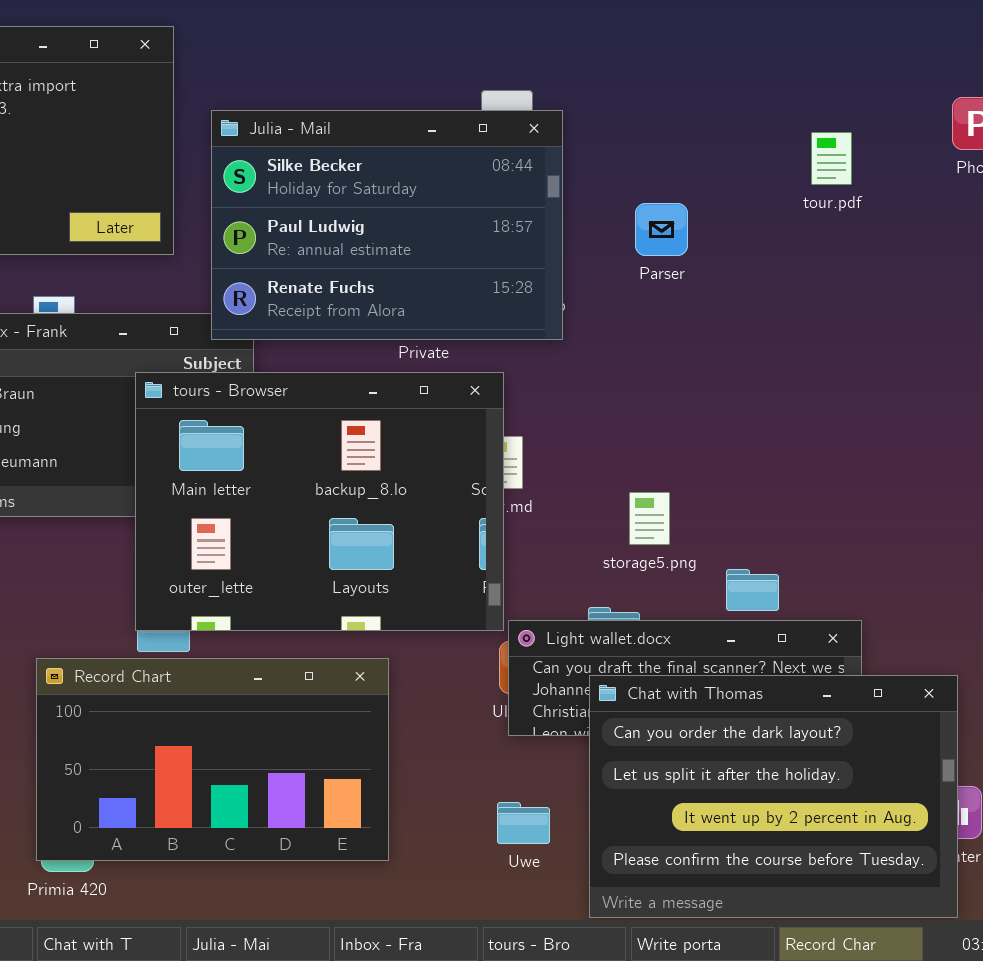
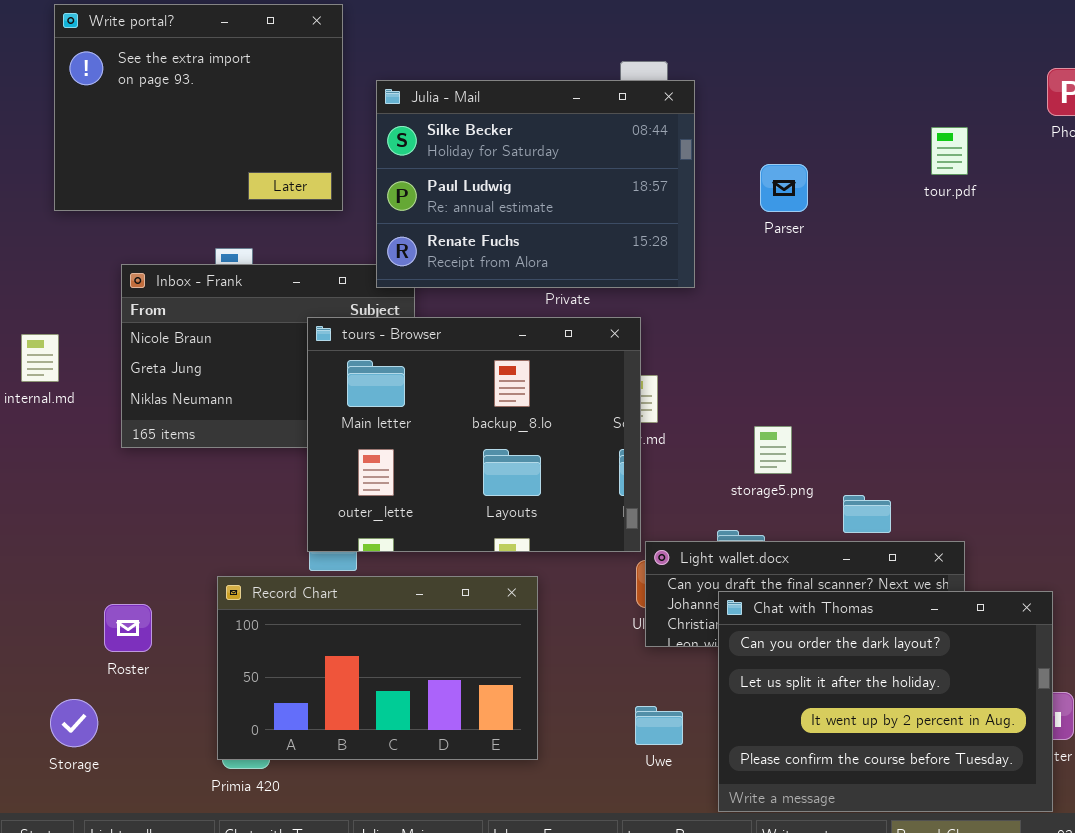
tour.pdf: [811,132,852,185] -> [931,127,968,175], moved

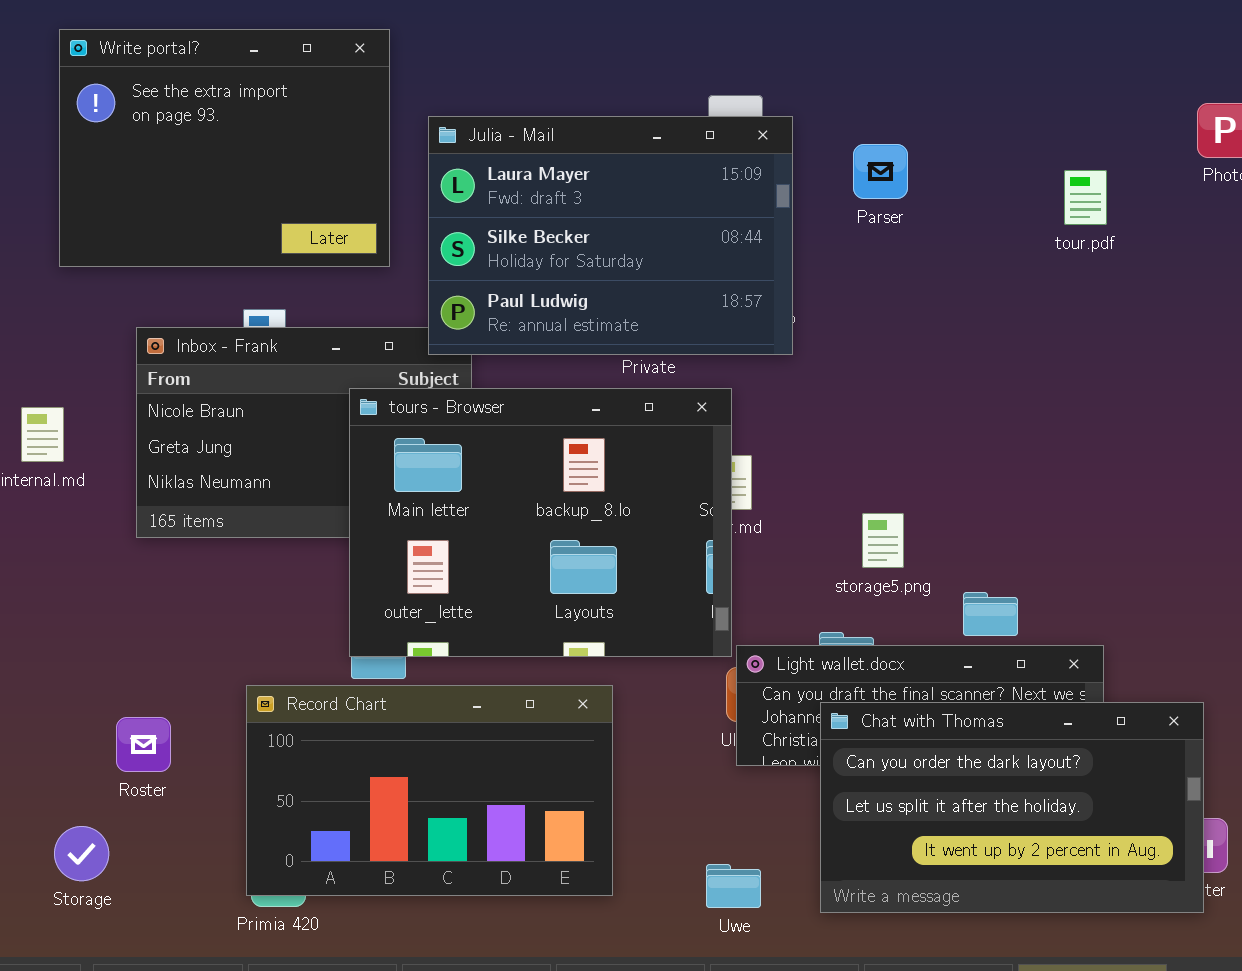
Julia - Mail: [376,80,695,288] -> [428,116,793,355], scrolled up 1 row
Parser: [760,164,808,212] -> [853,144,908,199], moved
Chat with Thomas: [718,591,1053,812] -> [820,702,1204,913], resized
Uwe: [635,706,683,745] -> [706,864,761,908], moved

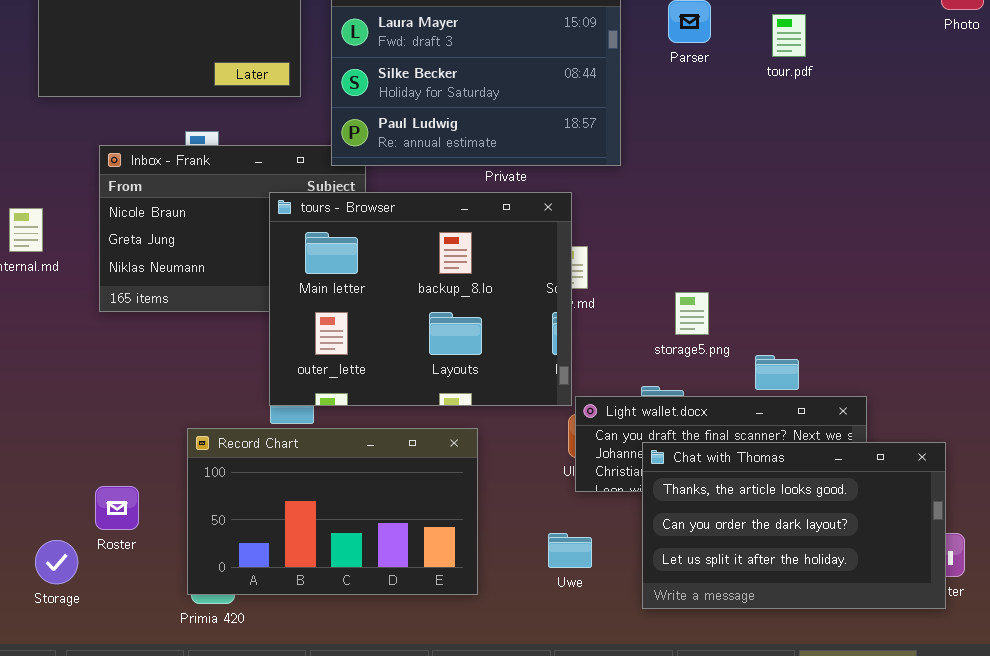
tour.pdf: [1064,170,1107,225] -> [772,14,806,57], moved
Chat with Thomas: [820,702,1204,913] -> [642,442,946,609], scrolled up 1 row
Roster: [116,717,171,772] -> [95,486,139,530], moved
Uwe: [706,864,761,908] -> [548,533,592,568], moved

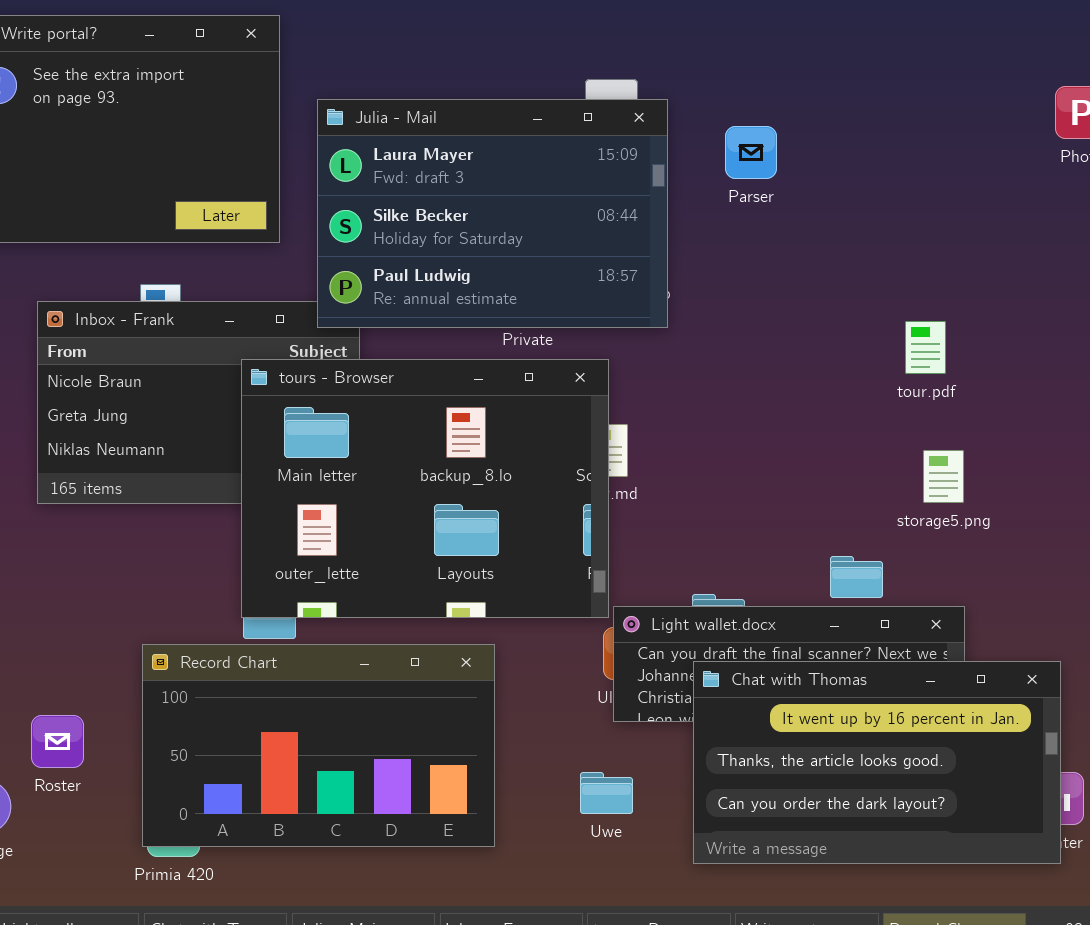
tour.pdf: [772,14,806,57] -> [905,321,946,374], moved
storage5.png: [675,292,709,335] -> [923,450,964,503], moved
Chat with Thomas: [642,442,946,609] -> [693,661,1061,864], scrolled up 1 row

